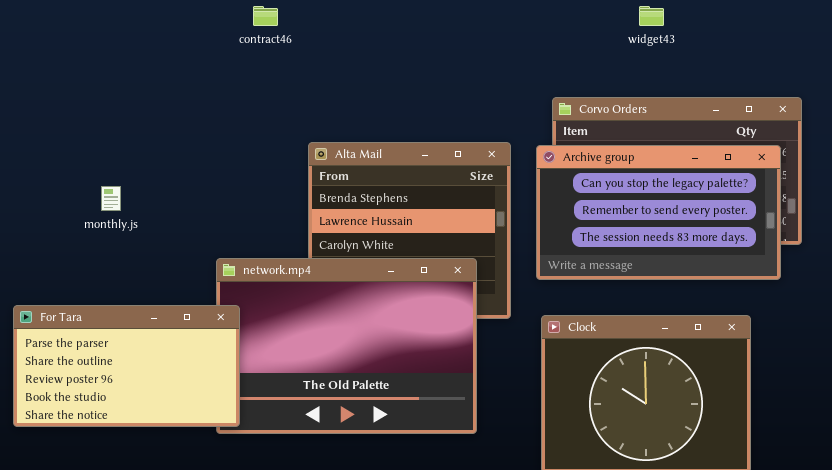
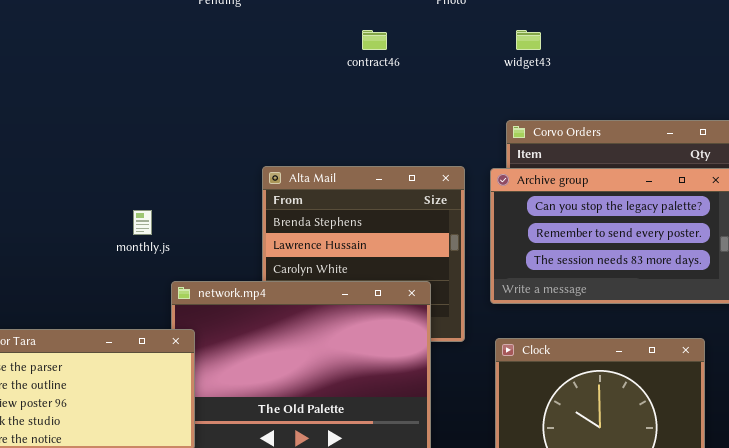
contract46: [253,6,278,26] -> [362,30,387,50], moved
widget43: [639,6,664,26] -> [516,30,541,50], moved
monthly.js: [101,186,121,211] -> [133,210,152,235], moved

